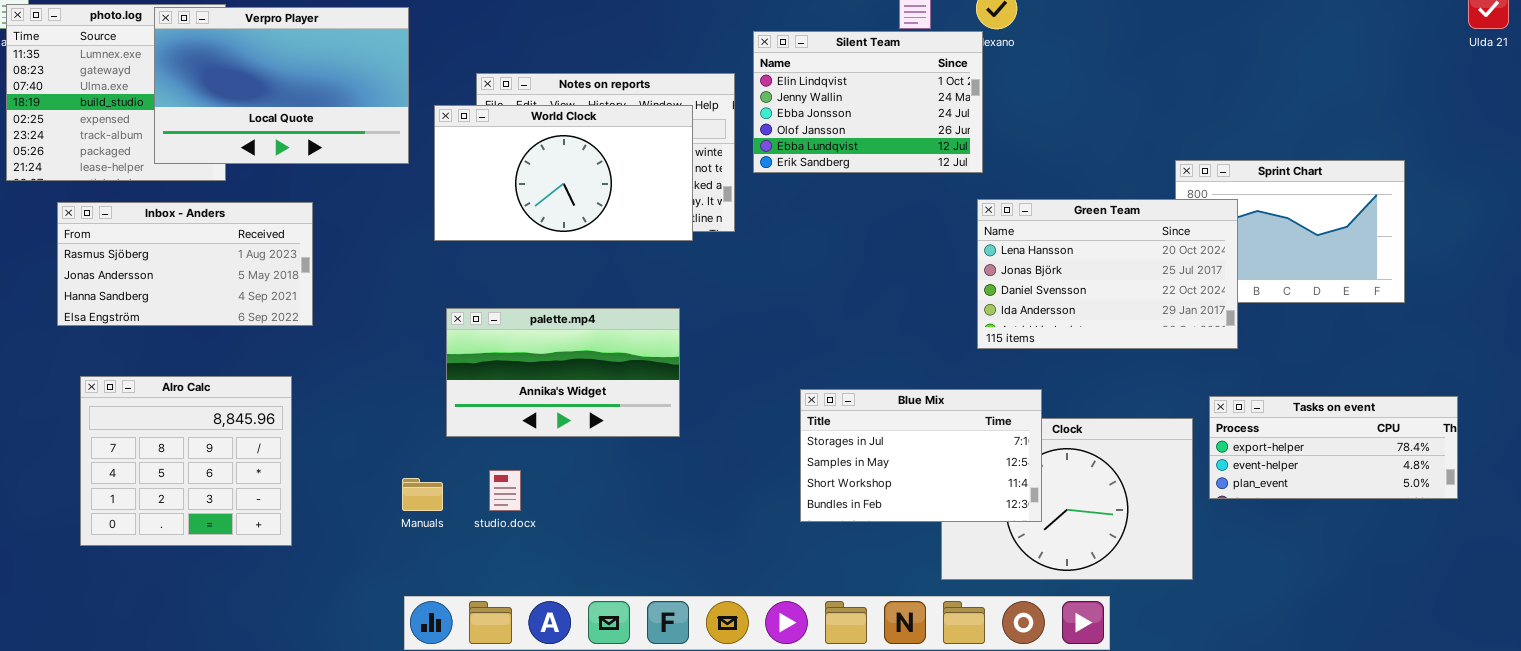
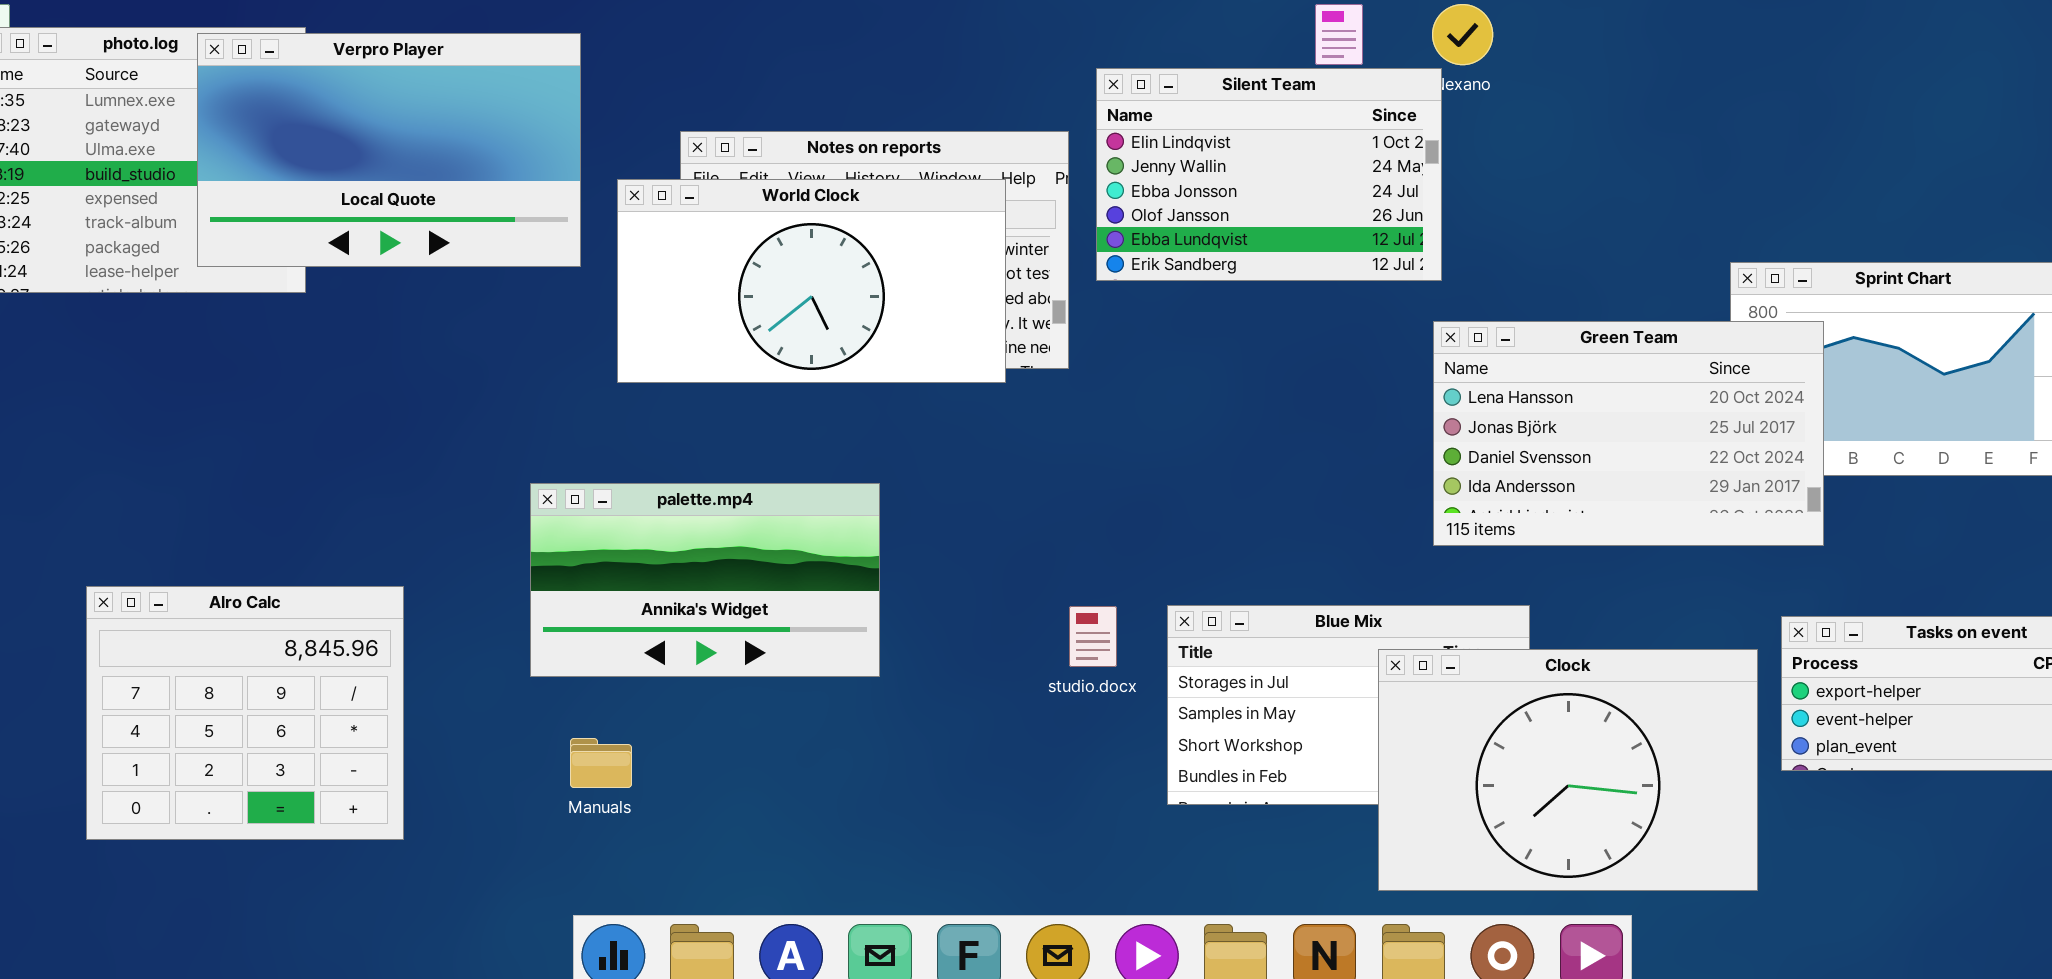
Inbox - Anders: [57,202,313,326] -> none, closed
palette.mp4: [446,308,680,437] -> [530,483,880,677], moved
Clock: [941,418,1193,580] -> [1378,649,1758,891], raised
studio.docx: [489,470,521,511] -> [1069,606,1117,667], moved

